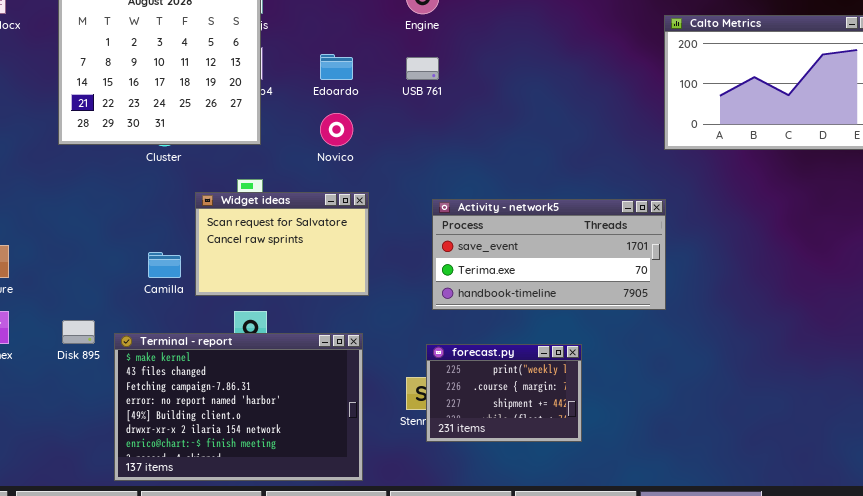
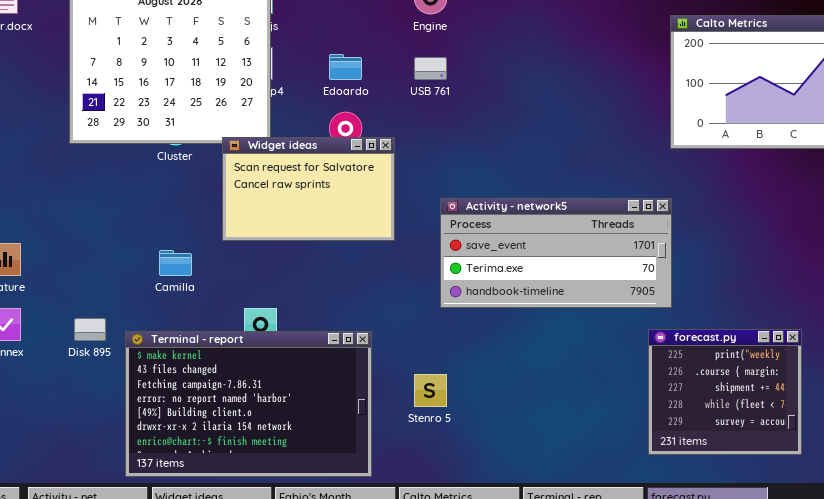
Widget ideas: [195,192,369,296] -> [222,137,395,241], moved
forecast.py: [426,344,582,442] -> [648,329,802,455], moved, resized

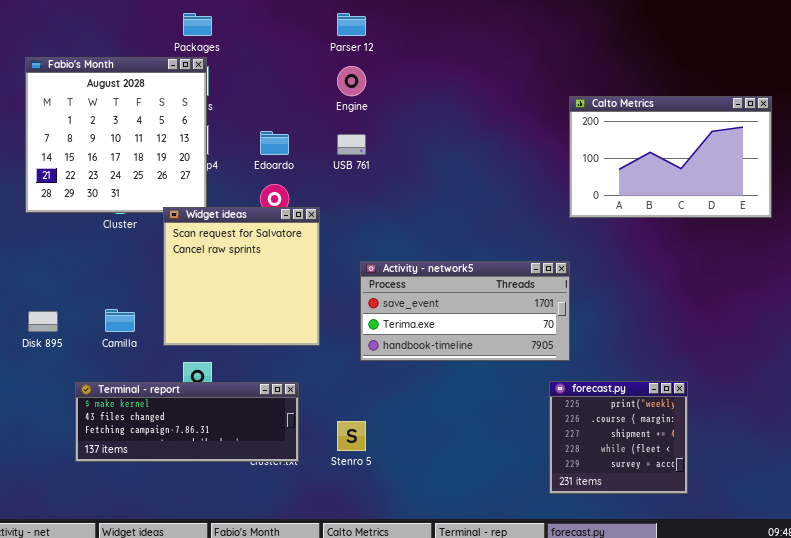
Widget ideas: [222,137,395,241] -> [163,207,320,346], resized
Disk 895: [74,318,106,341] -> [28,311,58,332], moved
Terminal - report: [125,331,372,477] -> [75,382,299,462], resized

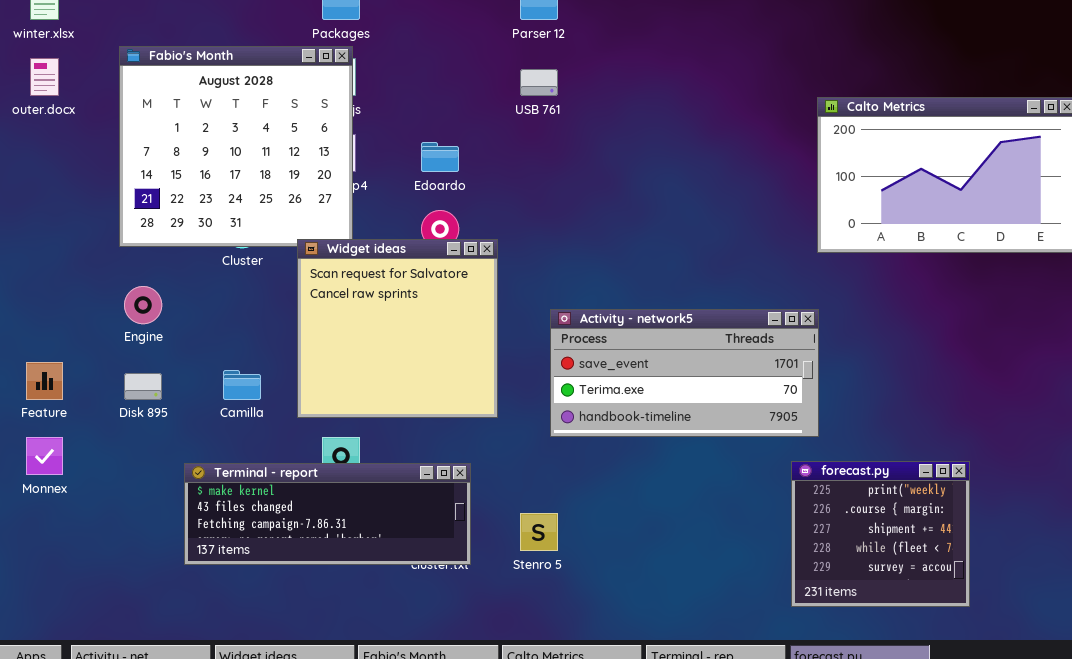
Engine: [337,66,366,96] -> [124,286,162,324], moved
USB 761: [337,134,366,155] -> [520,69,558,96], moved

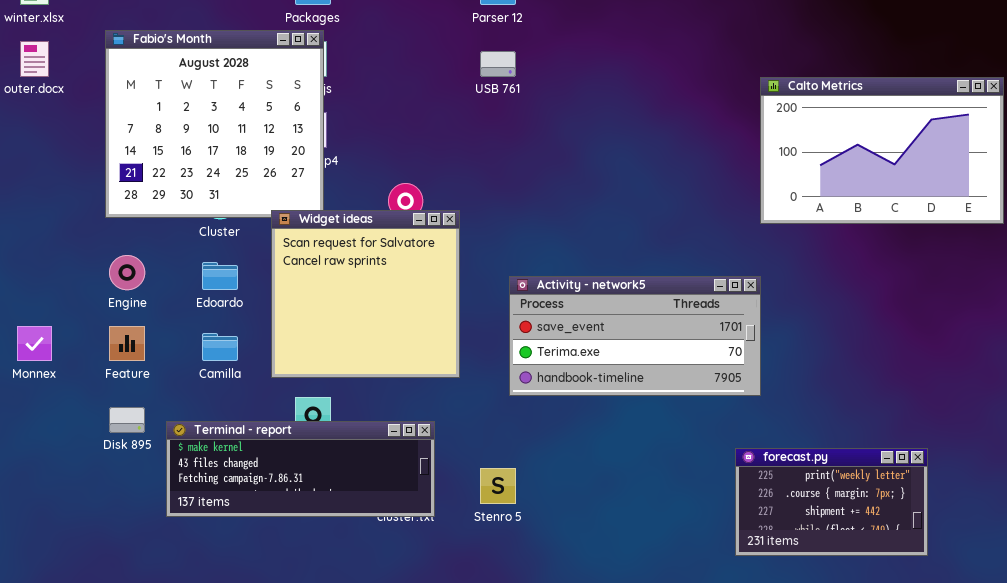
Edoardo: [421,142,459,172] -> [202,262,238,290], moved
Feature: [26,362,63,400] -> [109,326,145,361], moved
Disk 895: [124,373,162,400] -> [109,407,145,433], moved
Monnex: [26,437,63,475] -> [17,326,52,361], moved
forecast.py: [791,461,970,607] -> [735,448,928,556], resized

